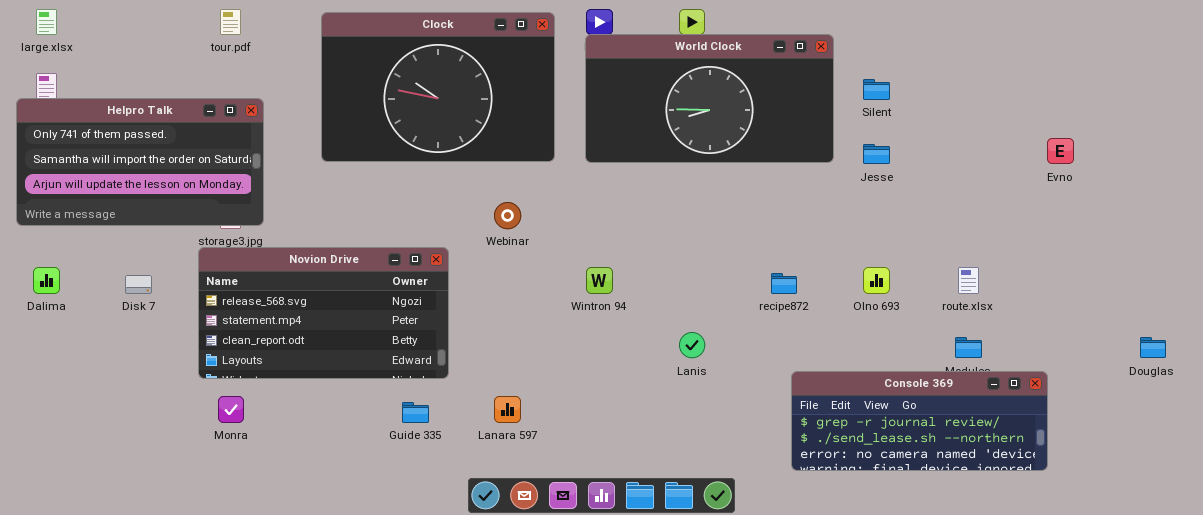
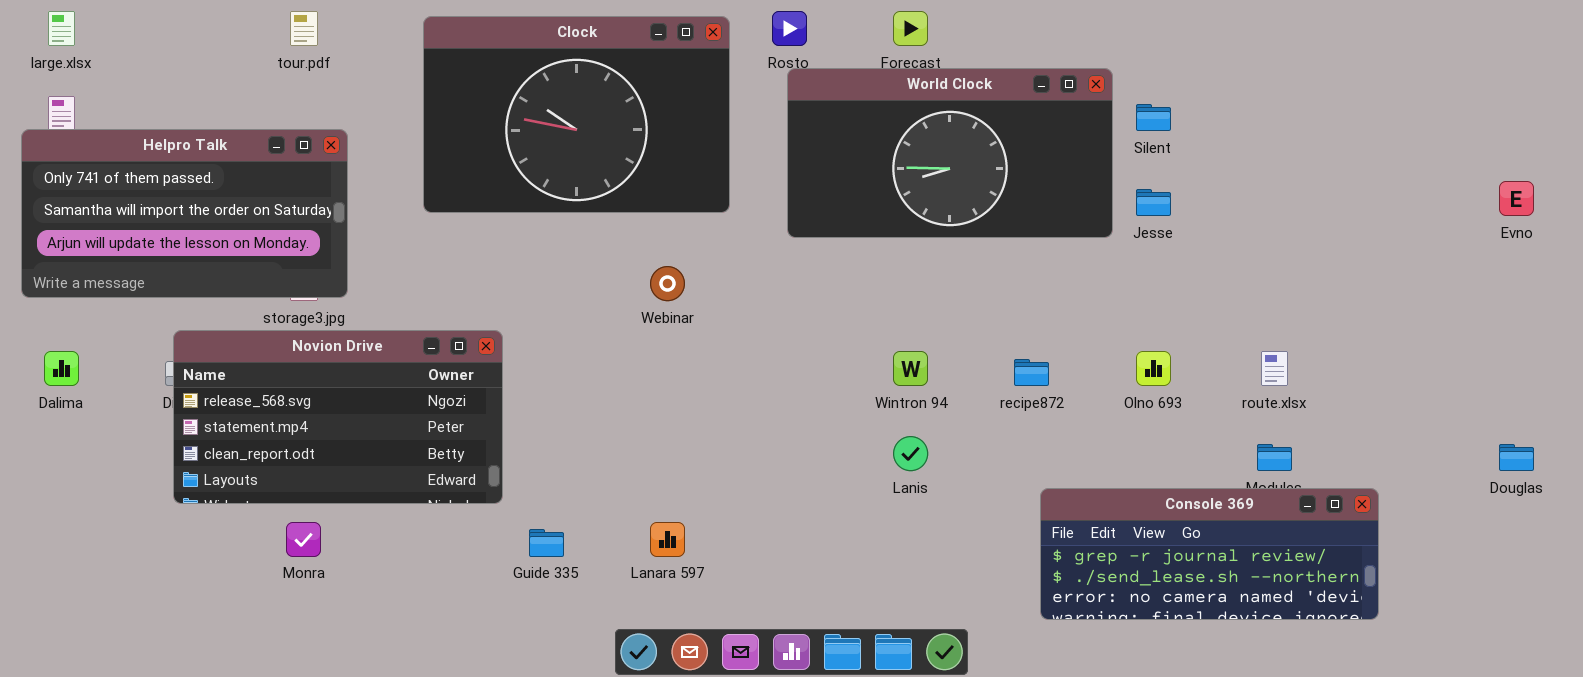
World Clock: [585,34,834,163] -> [787,68,1113,238], moved
Evno: [1047,138,1074,164] -> [1499,181,1534,216], moved
Novion Drive: [198,247,449,379] -> [173,330,503,504], moved
Wintron 94: [586,267,613,294] -> [893,351,928,386], moved

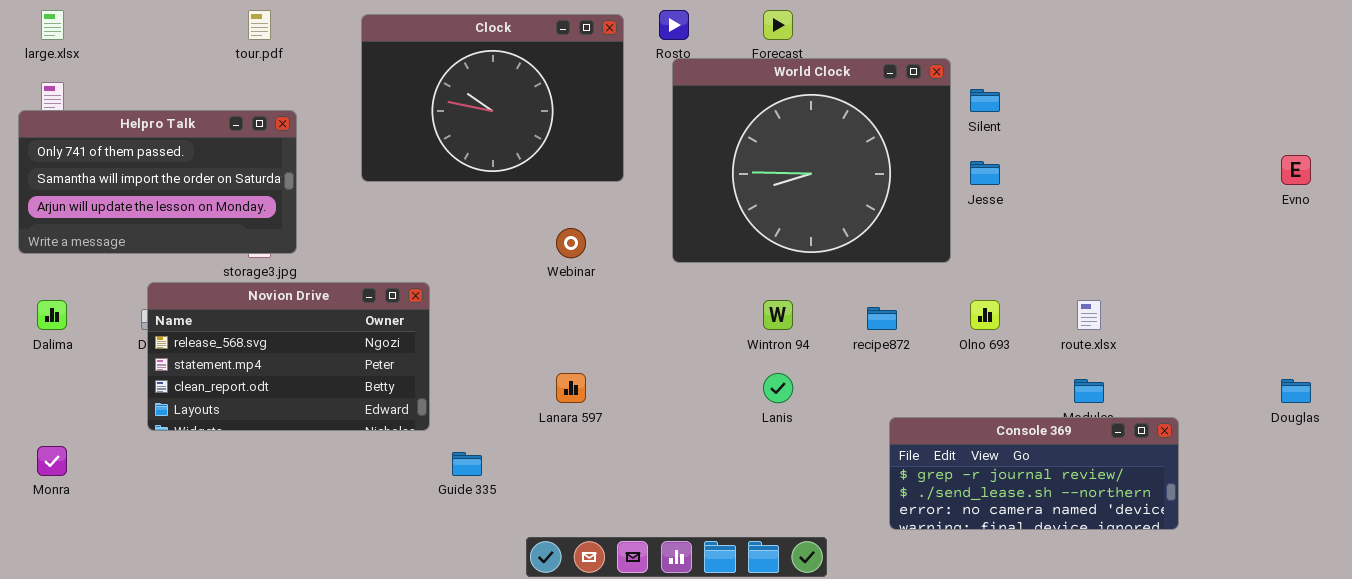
World Clock: [787,68,1113,238] -> [672,58,951,263], resized
Monra: [286,522,321,557] -> [37,446,67,476], moved
Lanara 597: [650,522,685,557] -> [556,373,586,403], moved

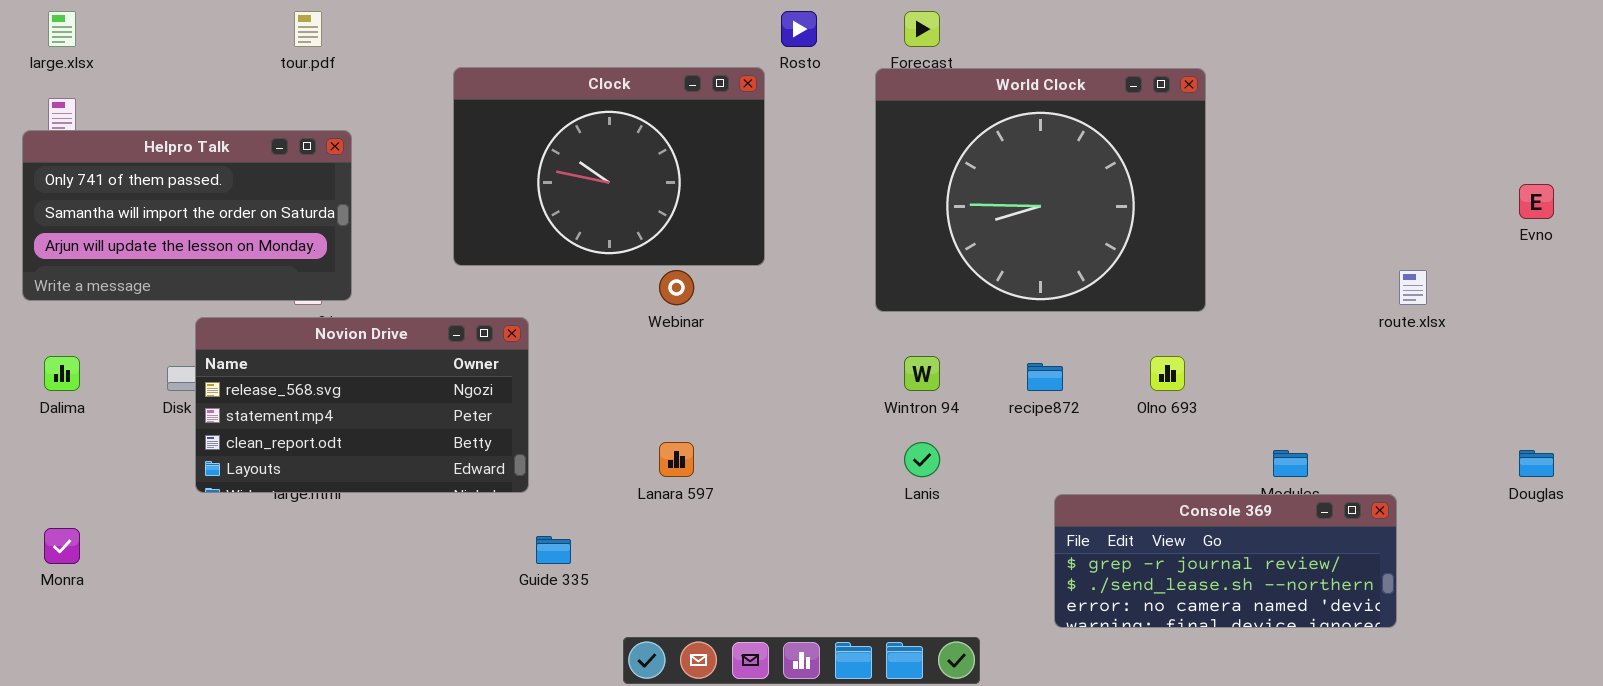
Clock: [361,14,624,182] -> [453,67,765,266], moved
World Clock: [672,58,951,263] -> [875,68,1206,312], moved
Novion Drive: [147,282,430,431] -> [195,317,529,493], moved
route.xlsx: [1077,300,1101,330] -> [1399,270,1427,305], moved

